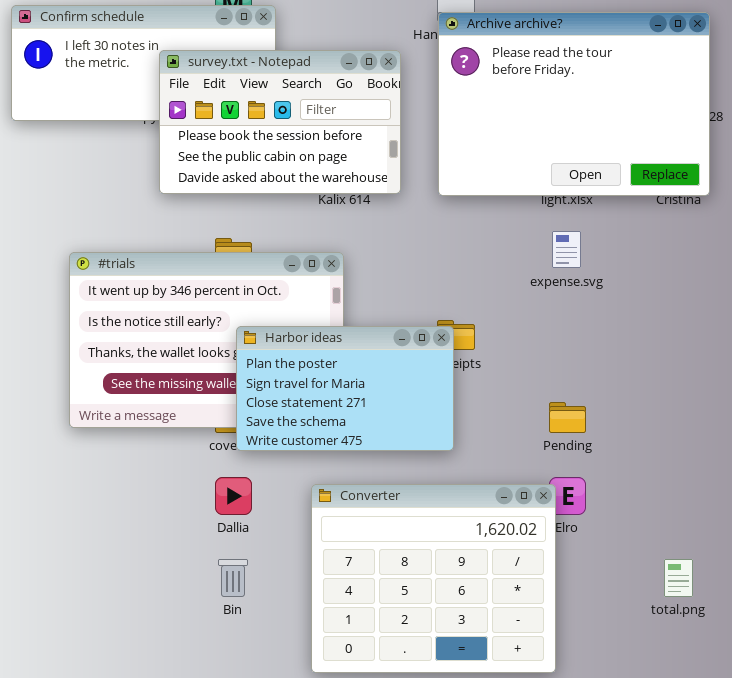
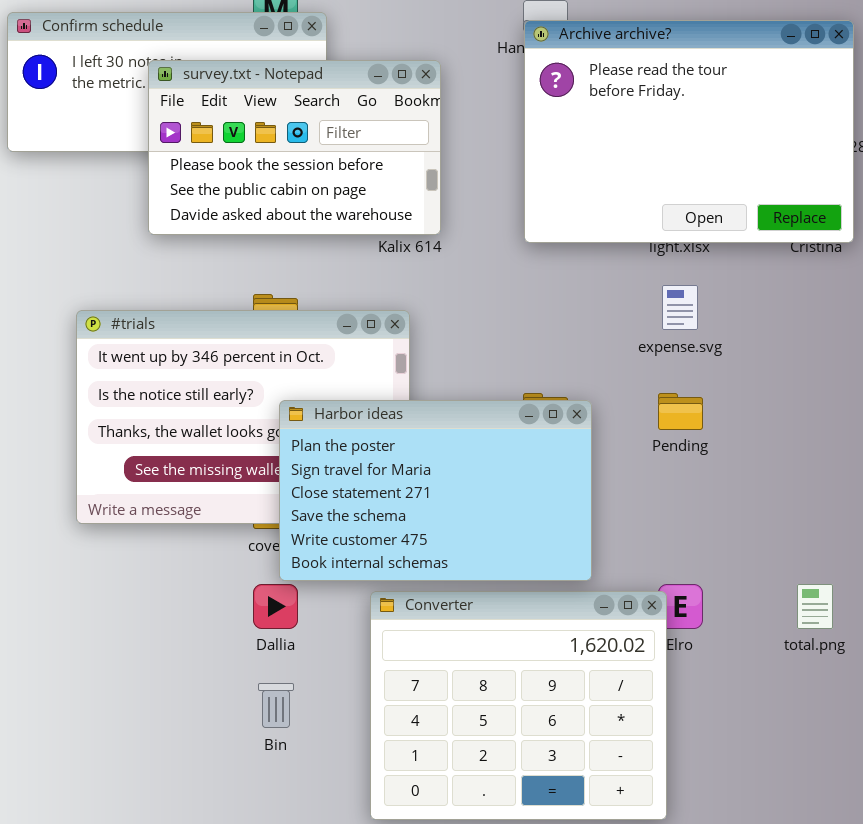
survey.txt - Notepad: [159,50,401,194] -> [148,60,441,235], moved
Harbor ideas: [236,326,454,451] -> [279,400,592,581], resized
Pending: [549,402,586,433] -> [658,393,703,430], moved
total.png: [664,559,693,597] -> [797,584,833,629], moved

